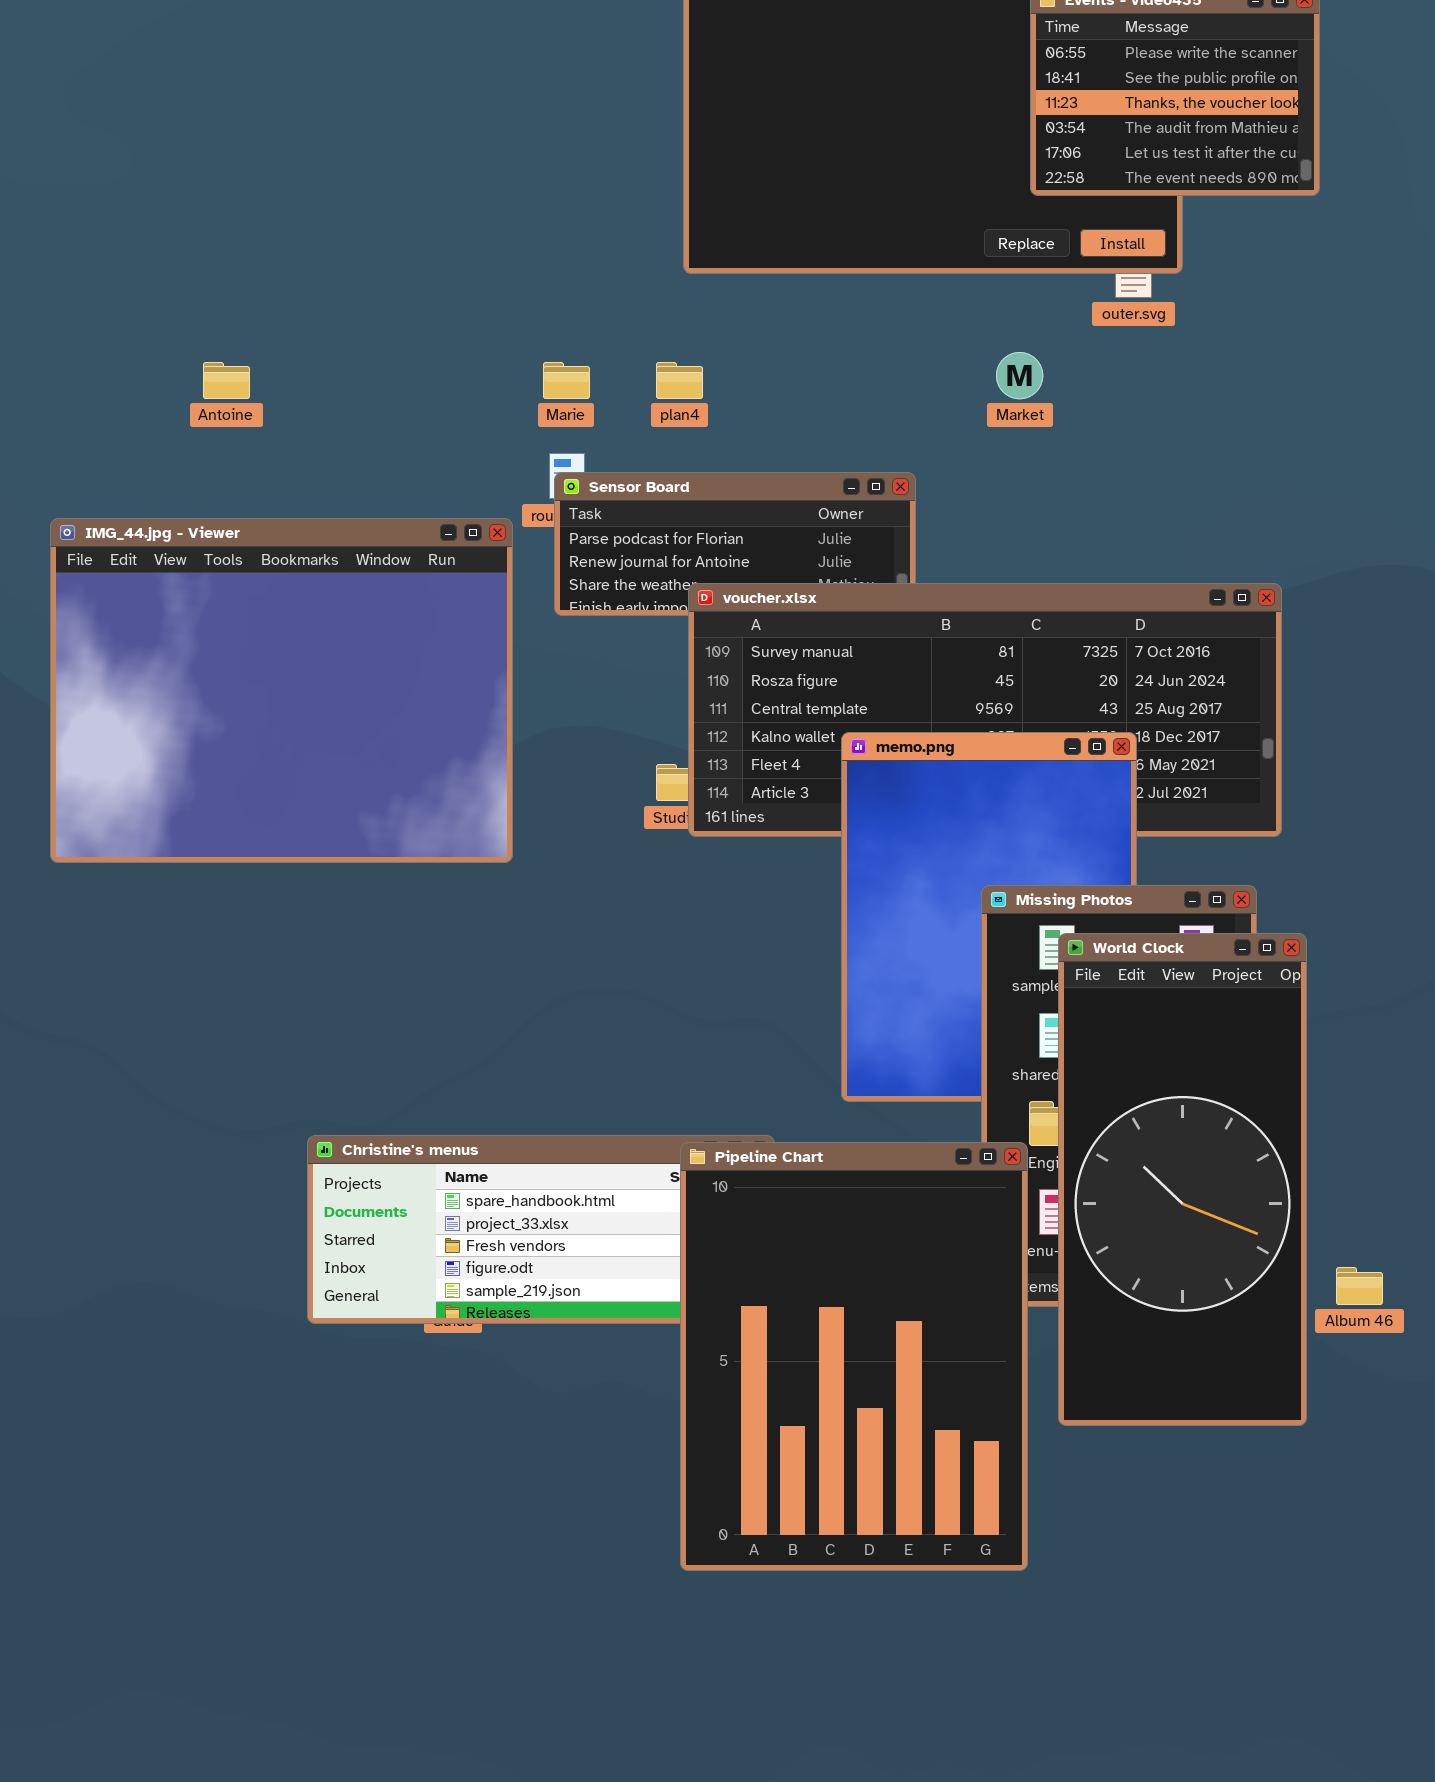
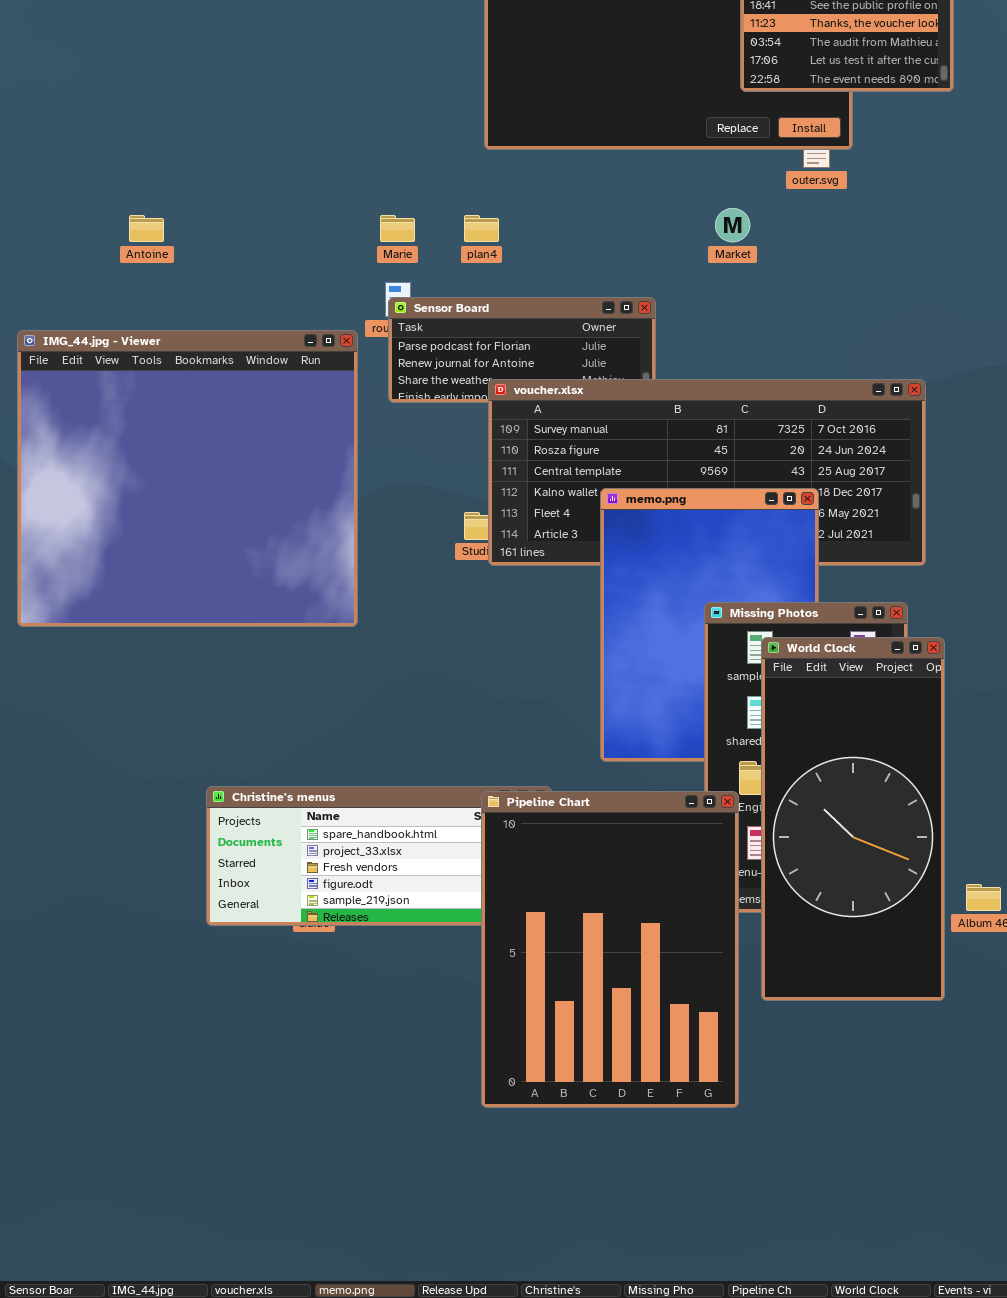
IMG_44.jpg - Viewer: [50,518,513,863] -> [17,330,358,627], resized

